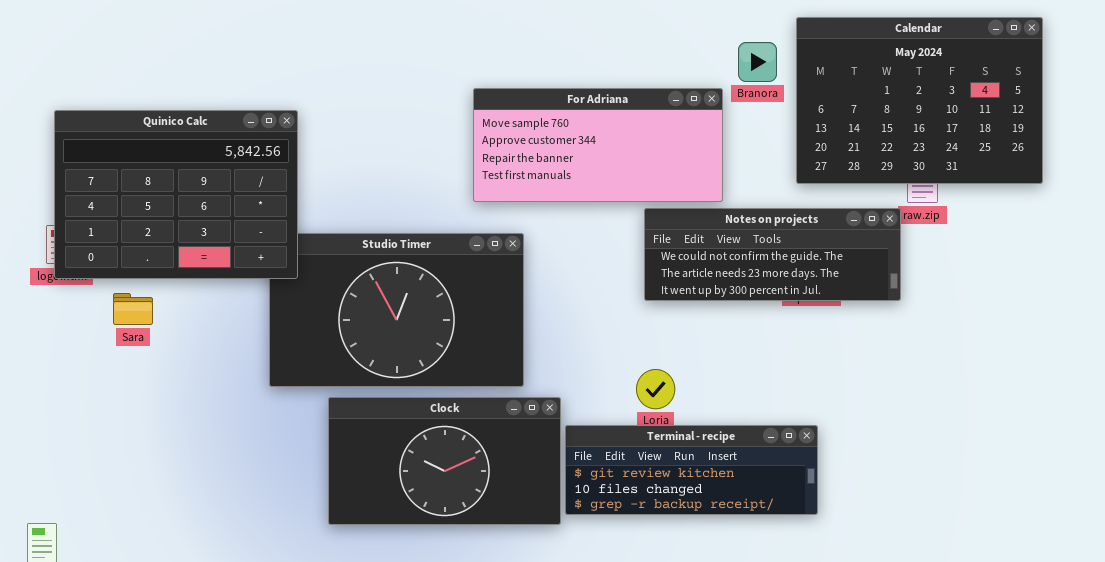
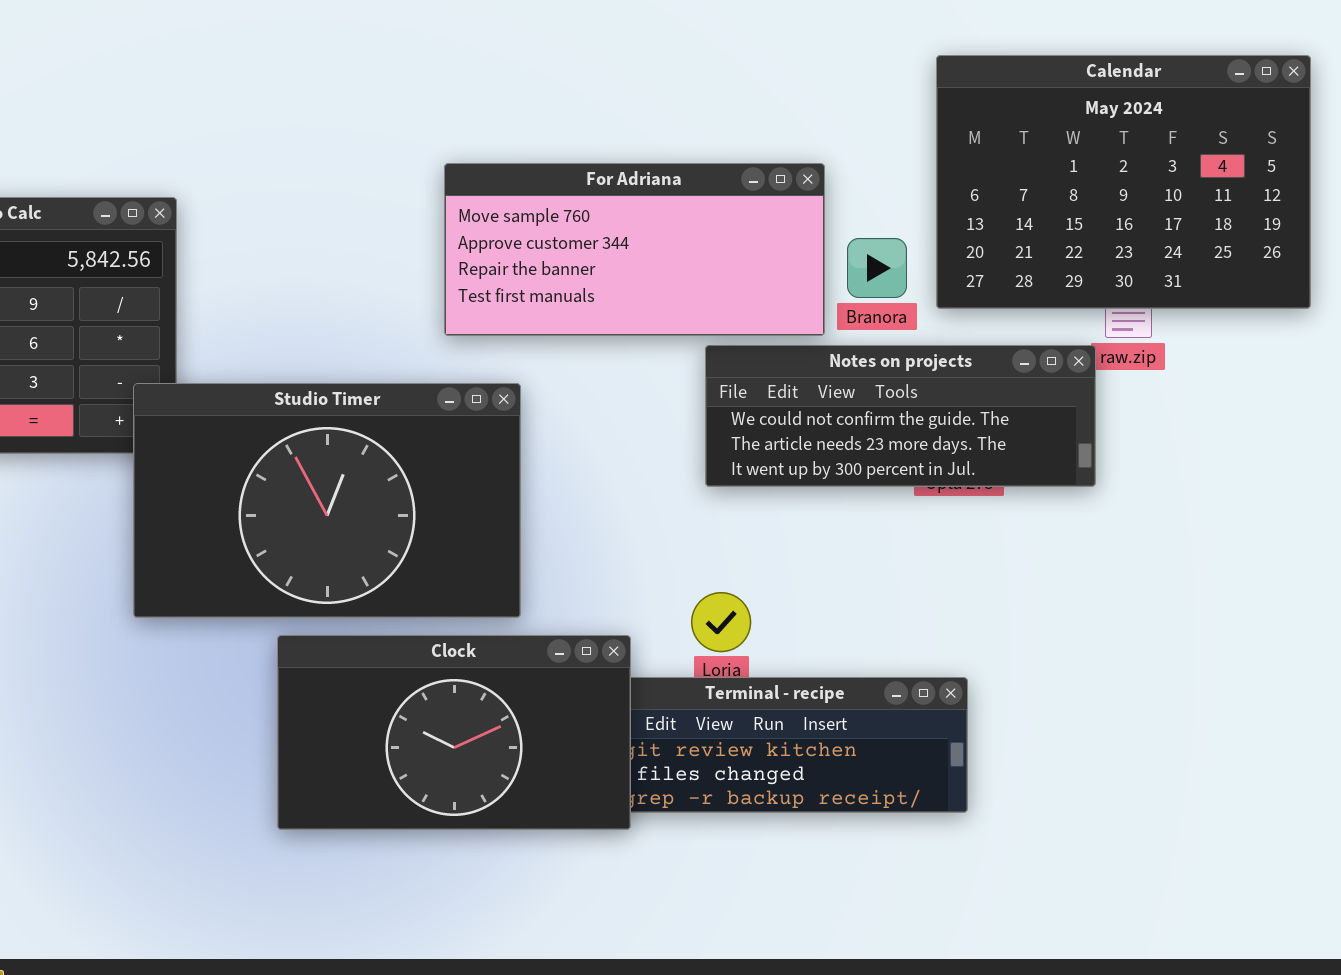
Branora: [738,42,777,82] -> [847,238,907,298], moved
Studio Timer: [269,233,524,387] -> [133,383,521,618], raised
Clock: [328,397,561,525] -> [277,635,631,830], moved

